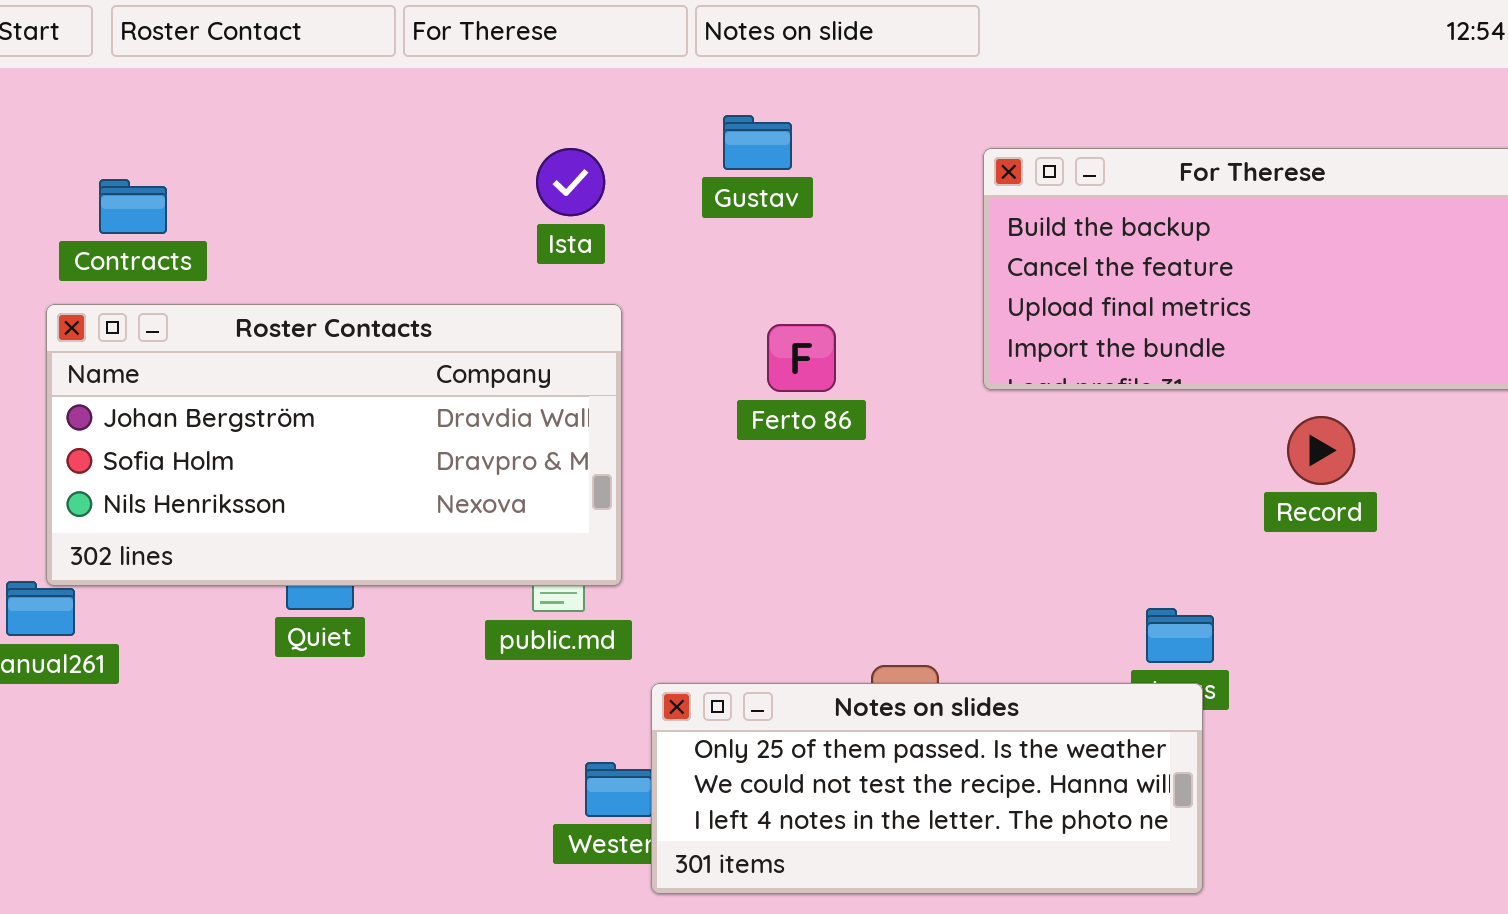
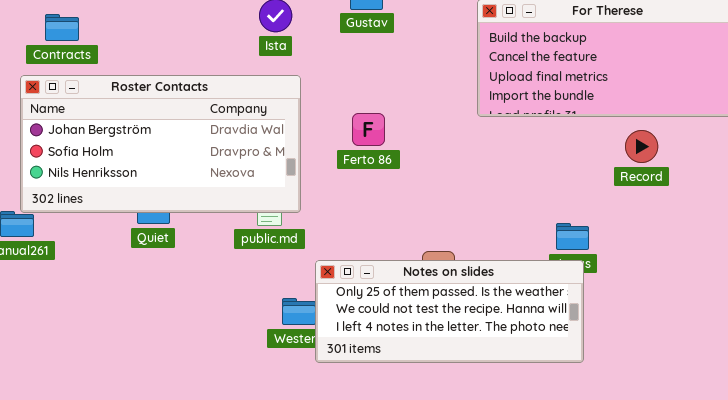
Ferto 86: [767,324,836,392] -> [352,113,385,146], moved

